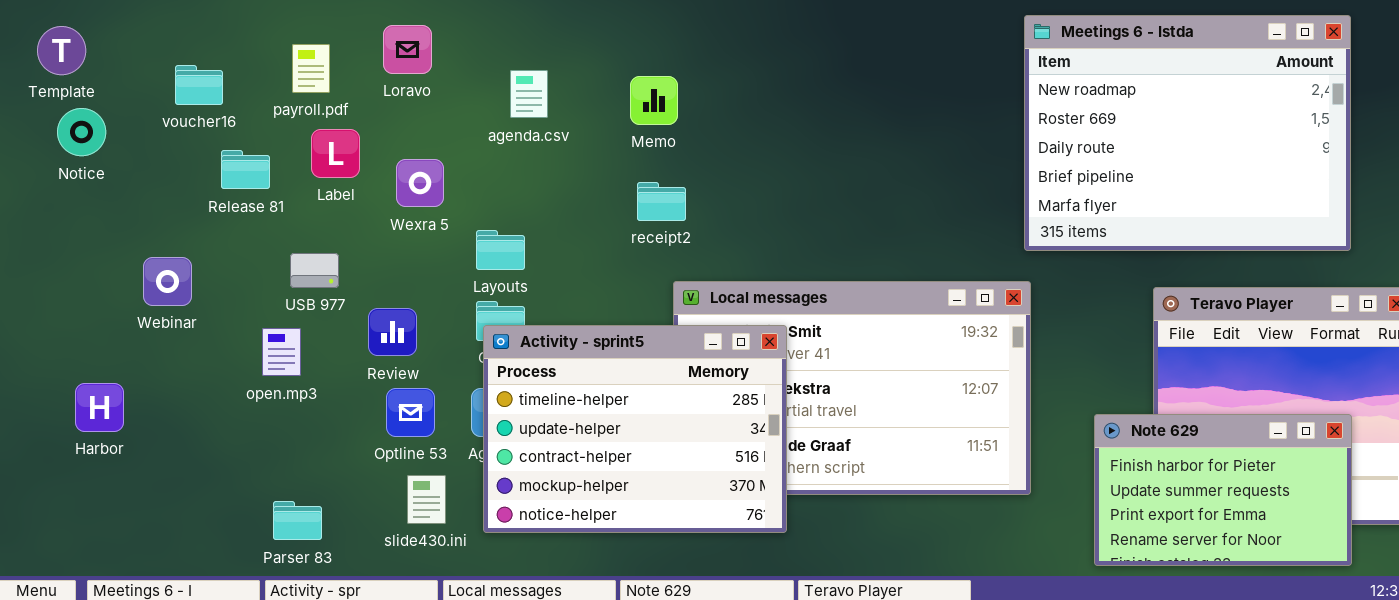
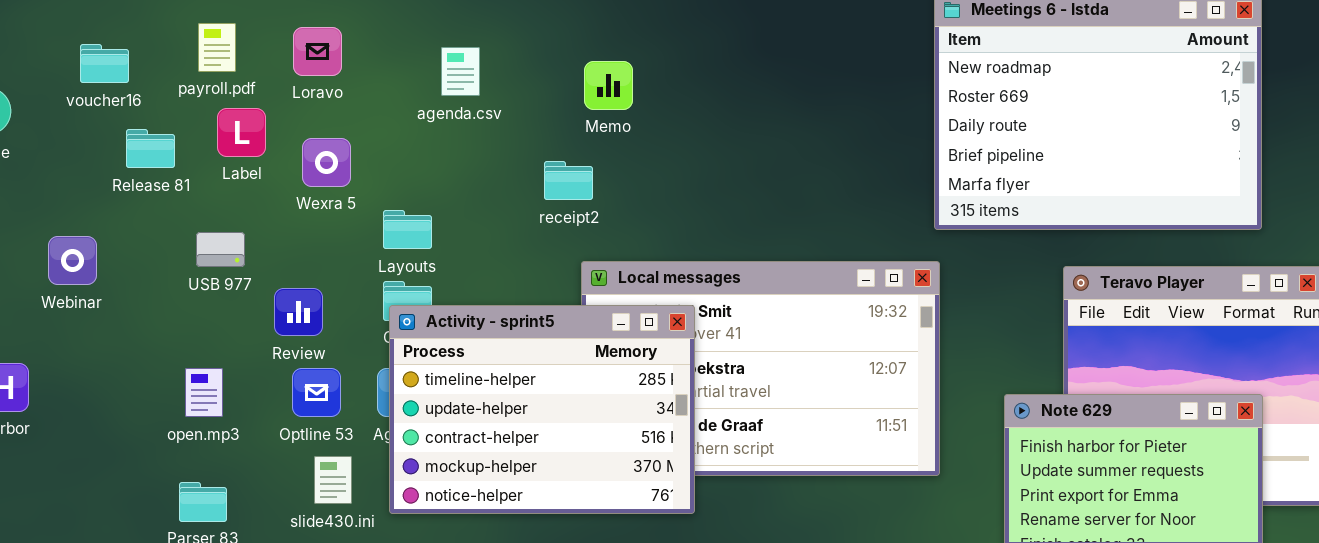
Loravo: [383,25,432,74] -> [293,27,342,76], moved
agenda.csv: [510,70,548,118] -> [441,47,480,96], moved
Memo: [630,76,678,125] -> [584,61,633,110], moved
open.mp3: [262,328,301,376] -> [185,368,223,417], moved

